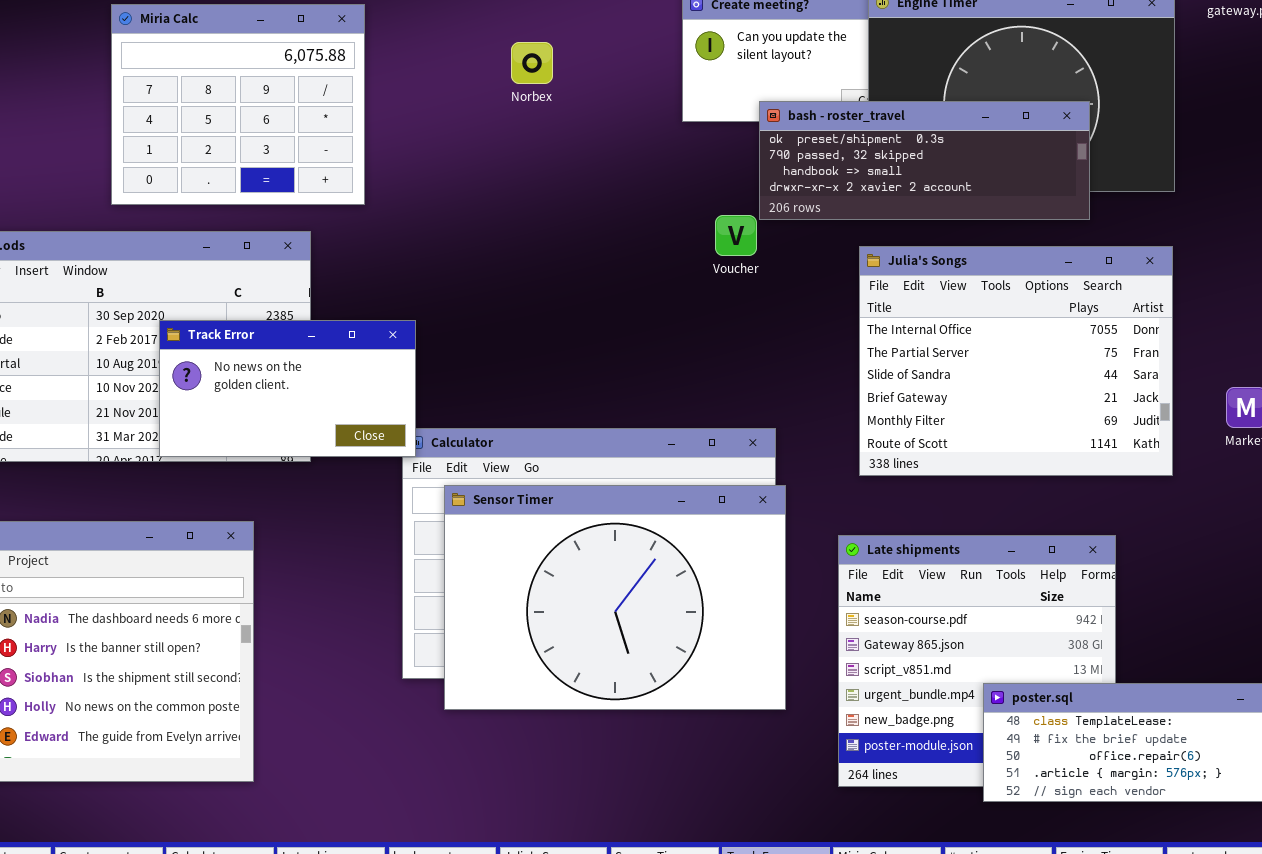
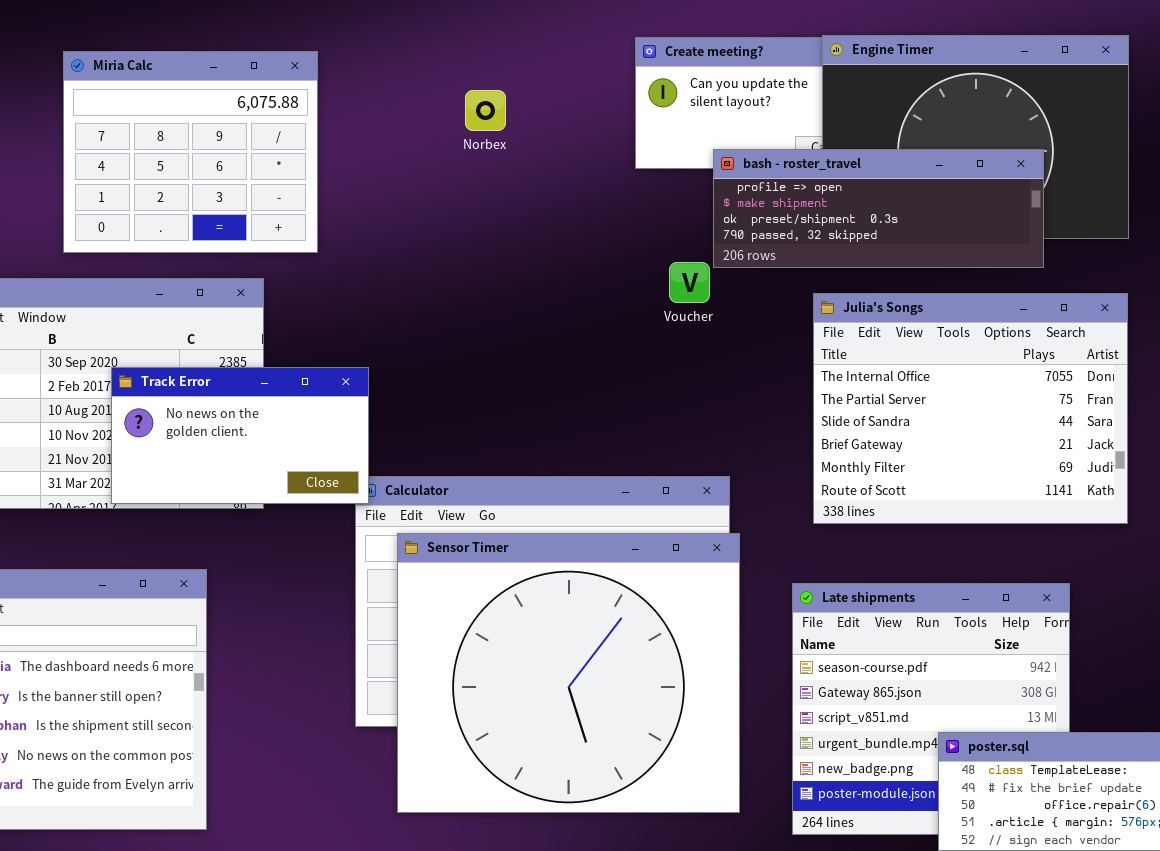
bash - roster_travel: [759,101,1090,220] -> [713,149,1044,268], scrolled up 2 rows
Sensor Timer: [444,485,786,710] -> [397,533,740,813], resized

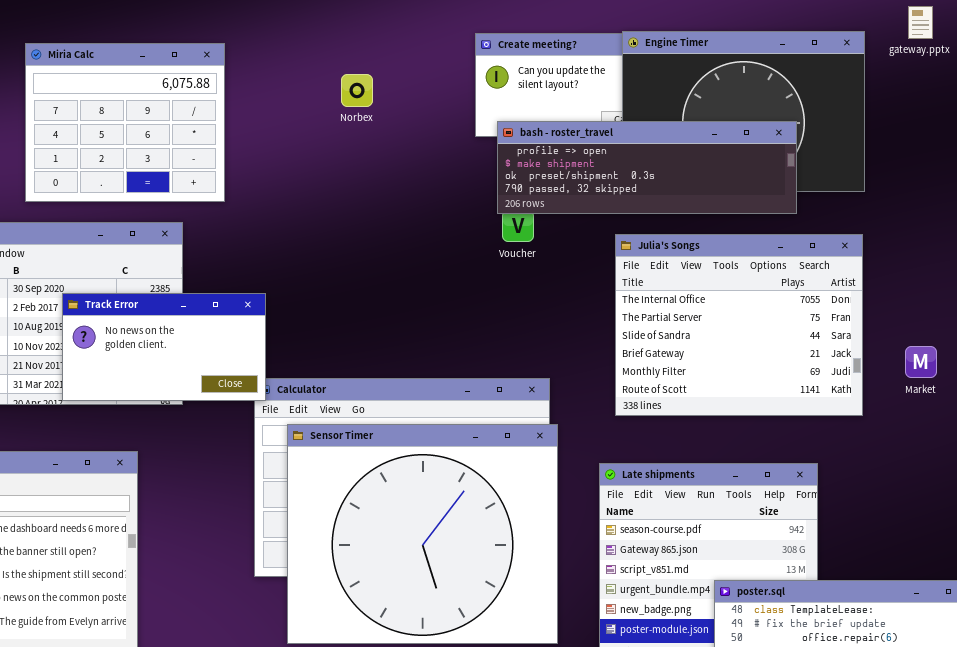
bash - roster_travel: [713,149,1044,268] -> [497,121,797,214], resized

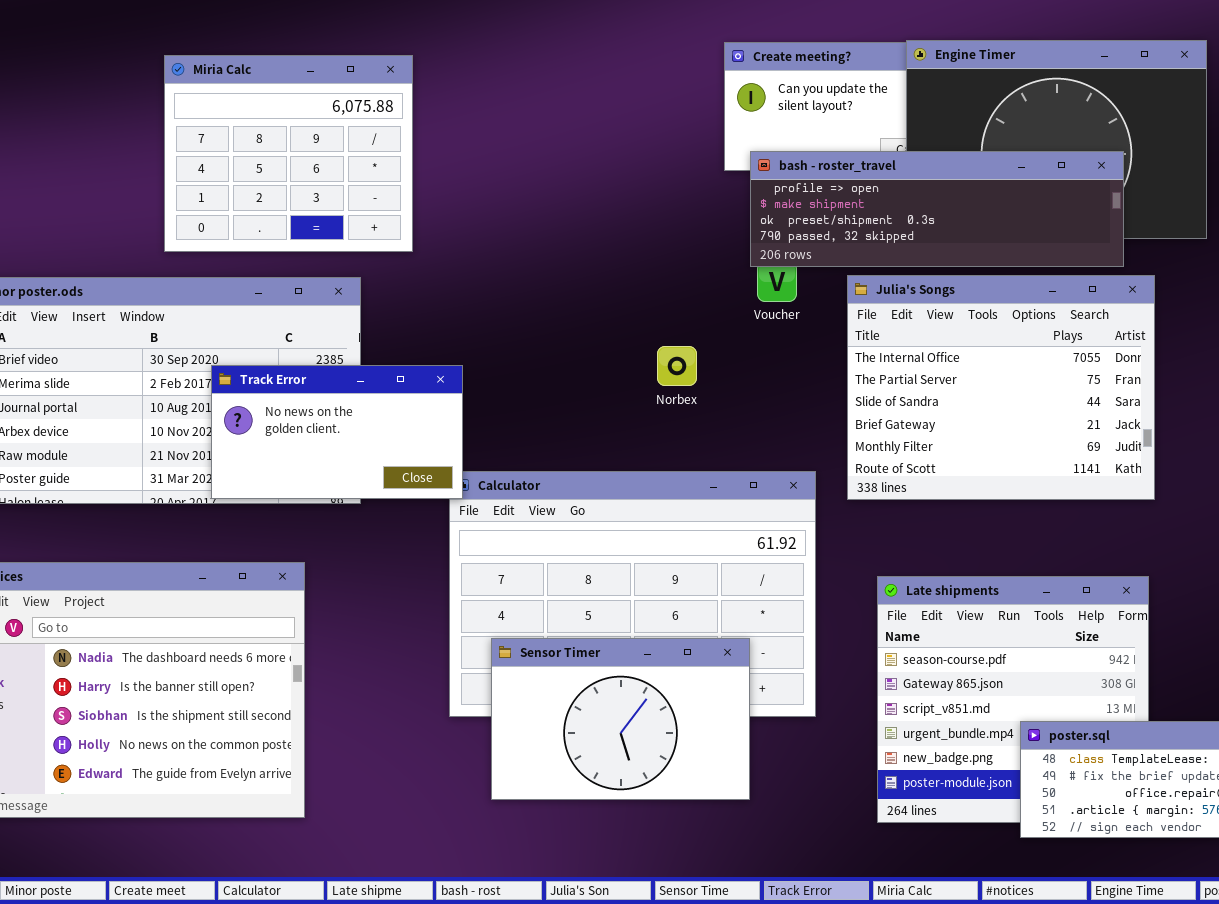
Norbex: [341,74,373,107] -> [657,346,697,386], moved
Julia's Songs: [615,234,863,416] -> [847,275,1155,500], moved
Sensor Timer: [287,424,558,644] -> [491,638,750,800], resized

